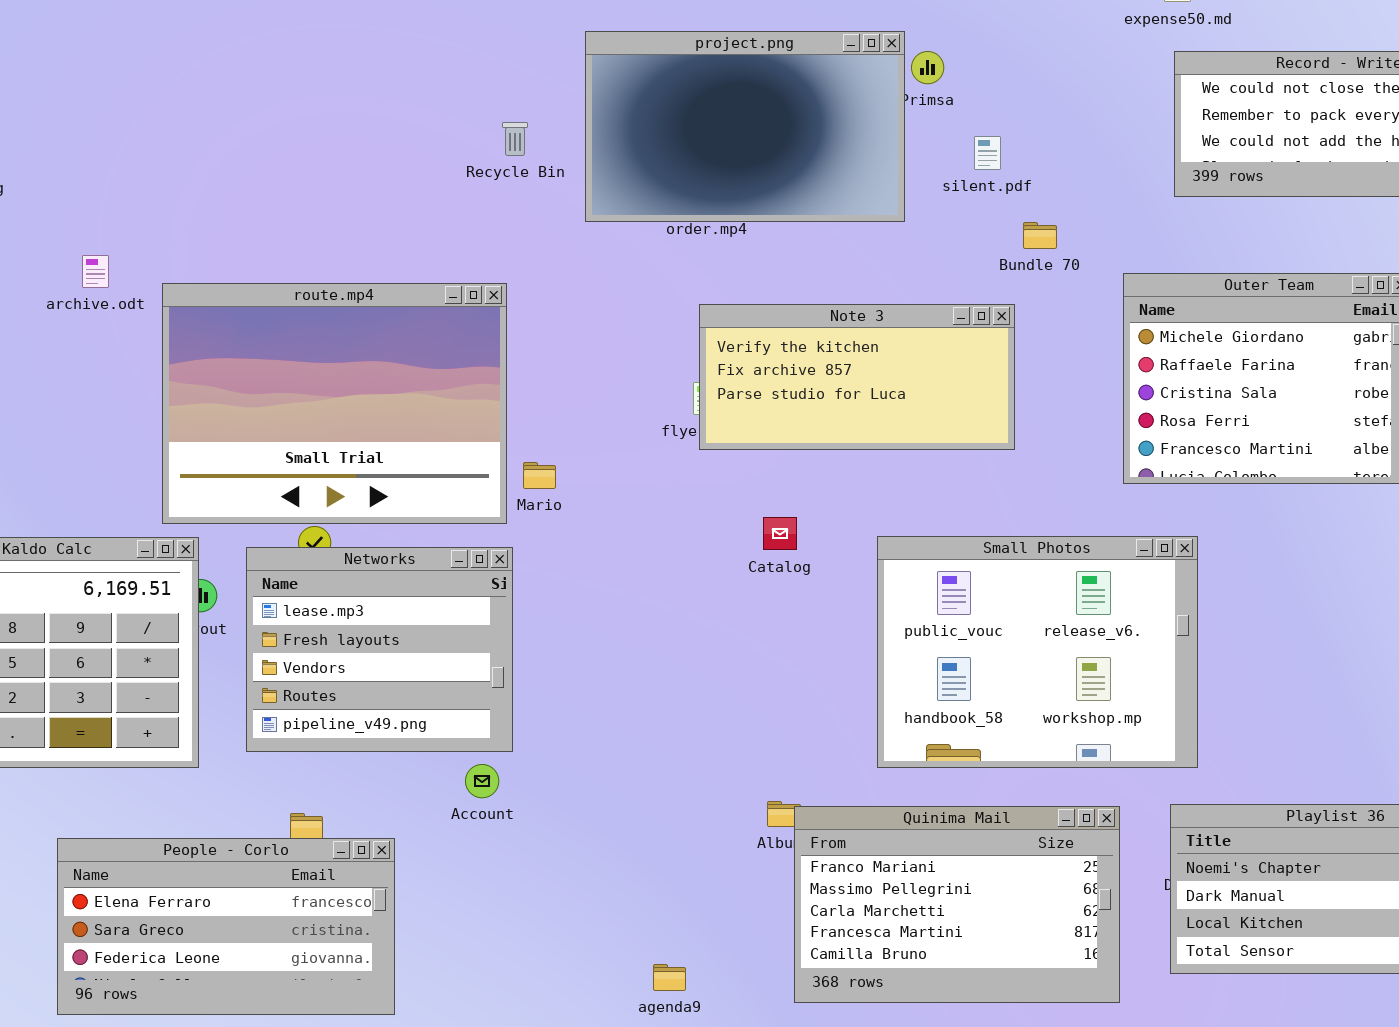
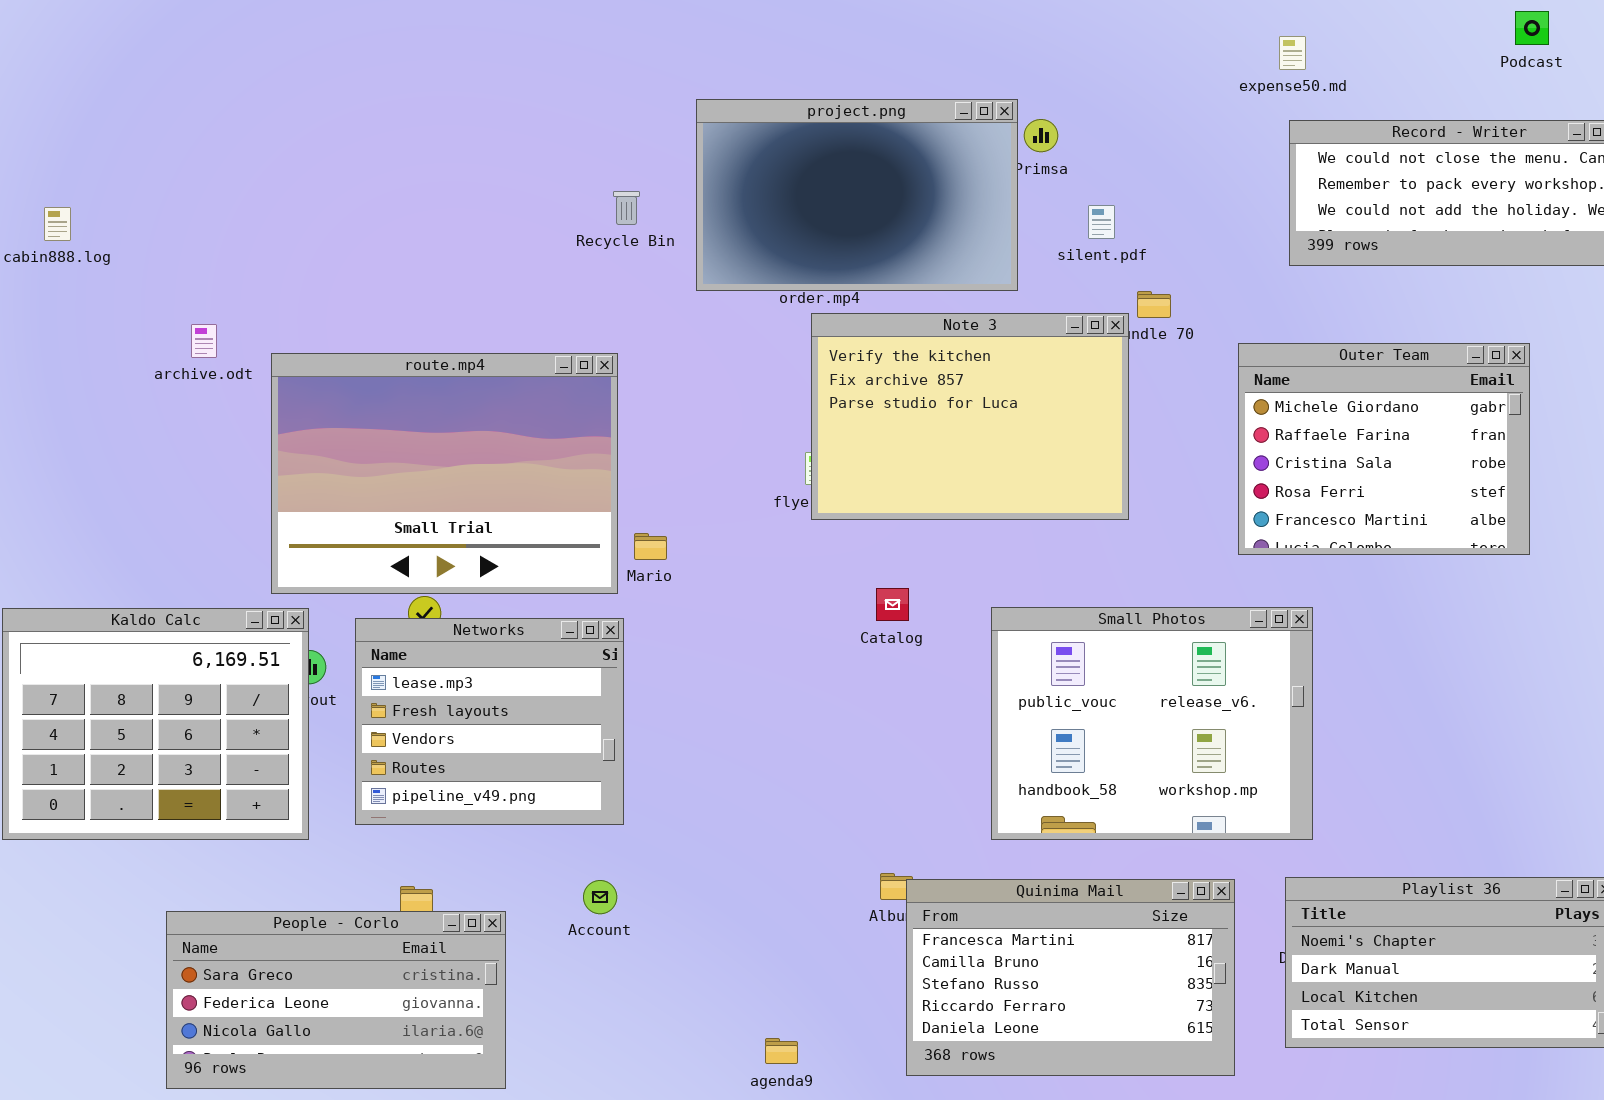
Note 3: [699,304,1015,450] -> [811,313,1129,520], resized
Account: [465,764,499,798] -> [583,880,617,914], moved
Quinima Mail: [794,806,1120,1003] -> [906,879,1235,1076], scrolled down 3 rows
People - Corlo: [57,838,395,1015] -> [166,911,506,1089], scrolled down 1 row

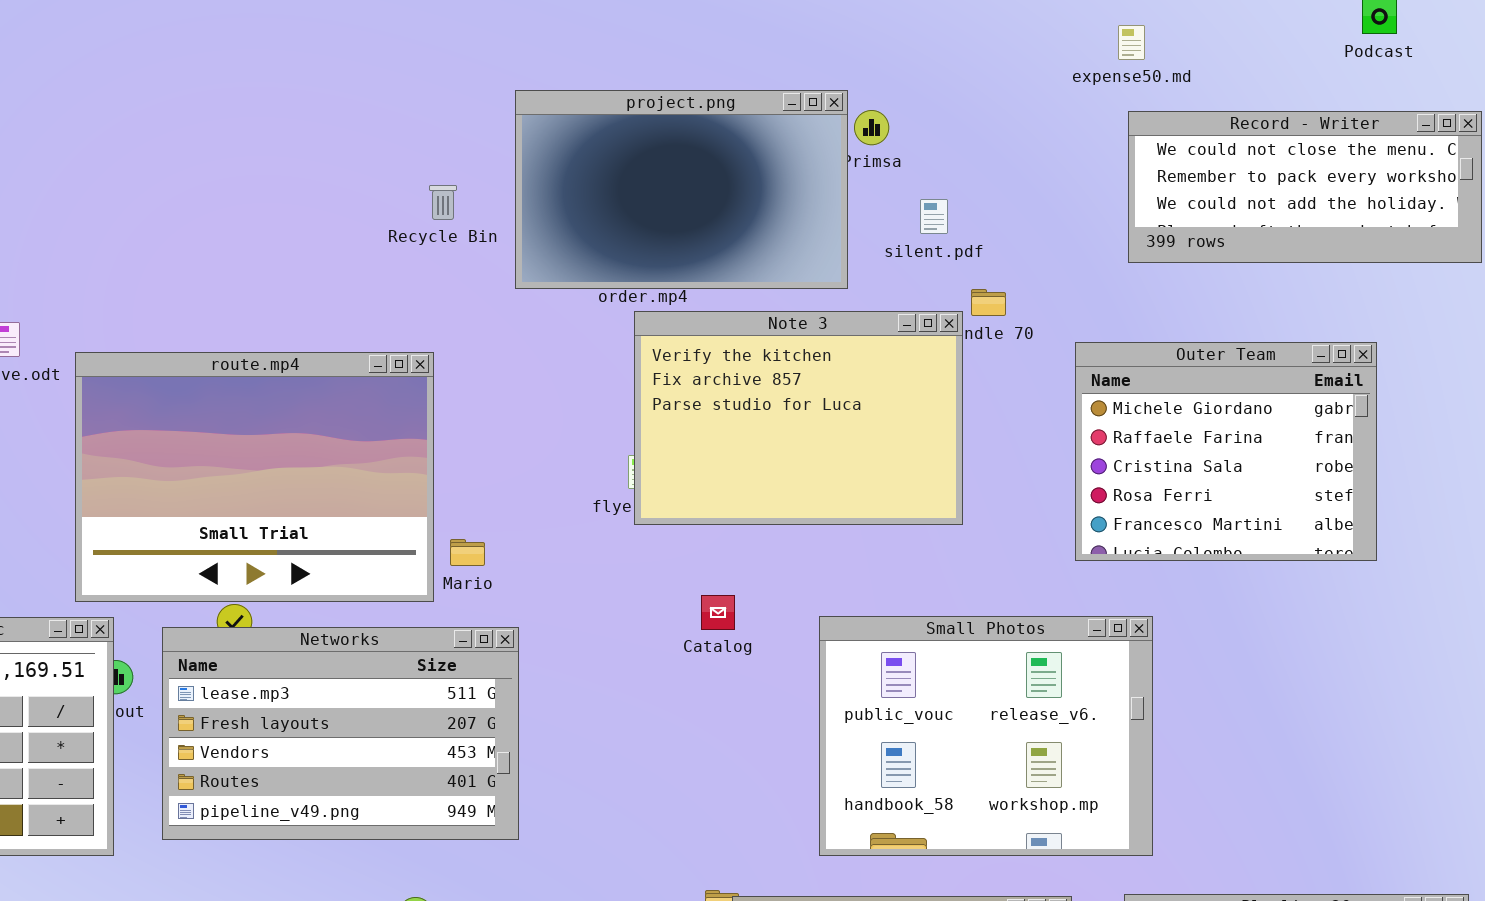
Networks: [355,618,624,825] -> [162,627,519,840], resized

